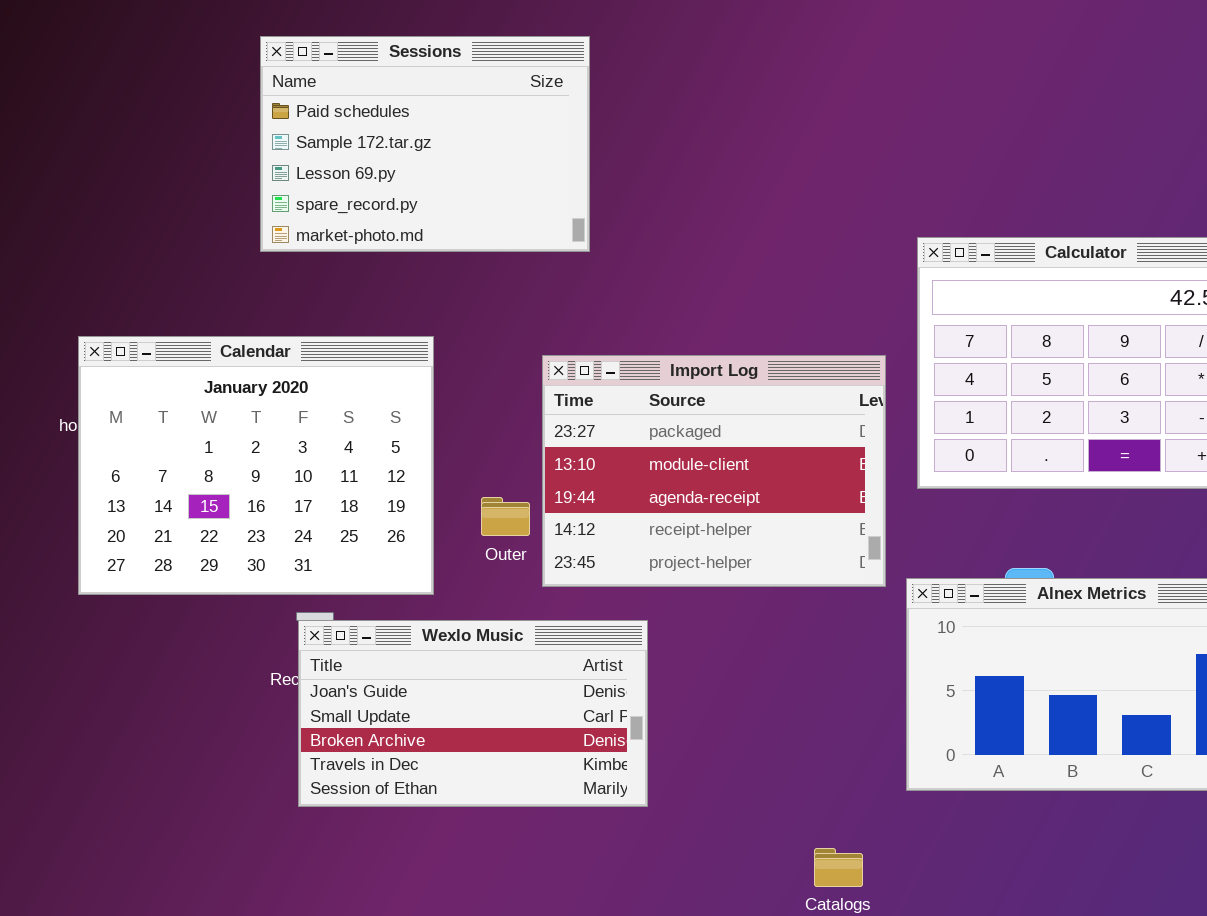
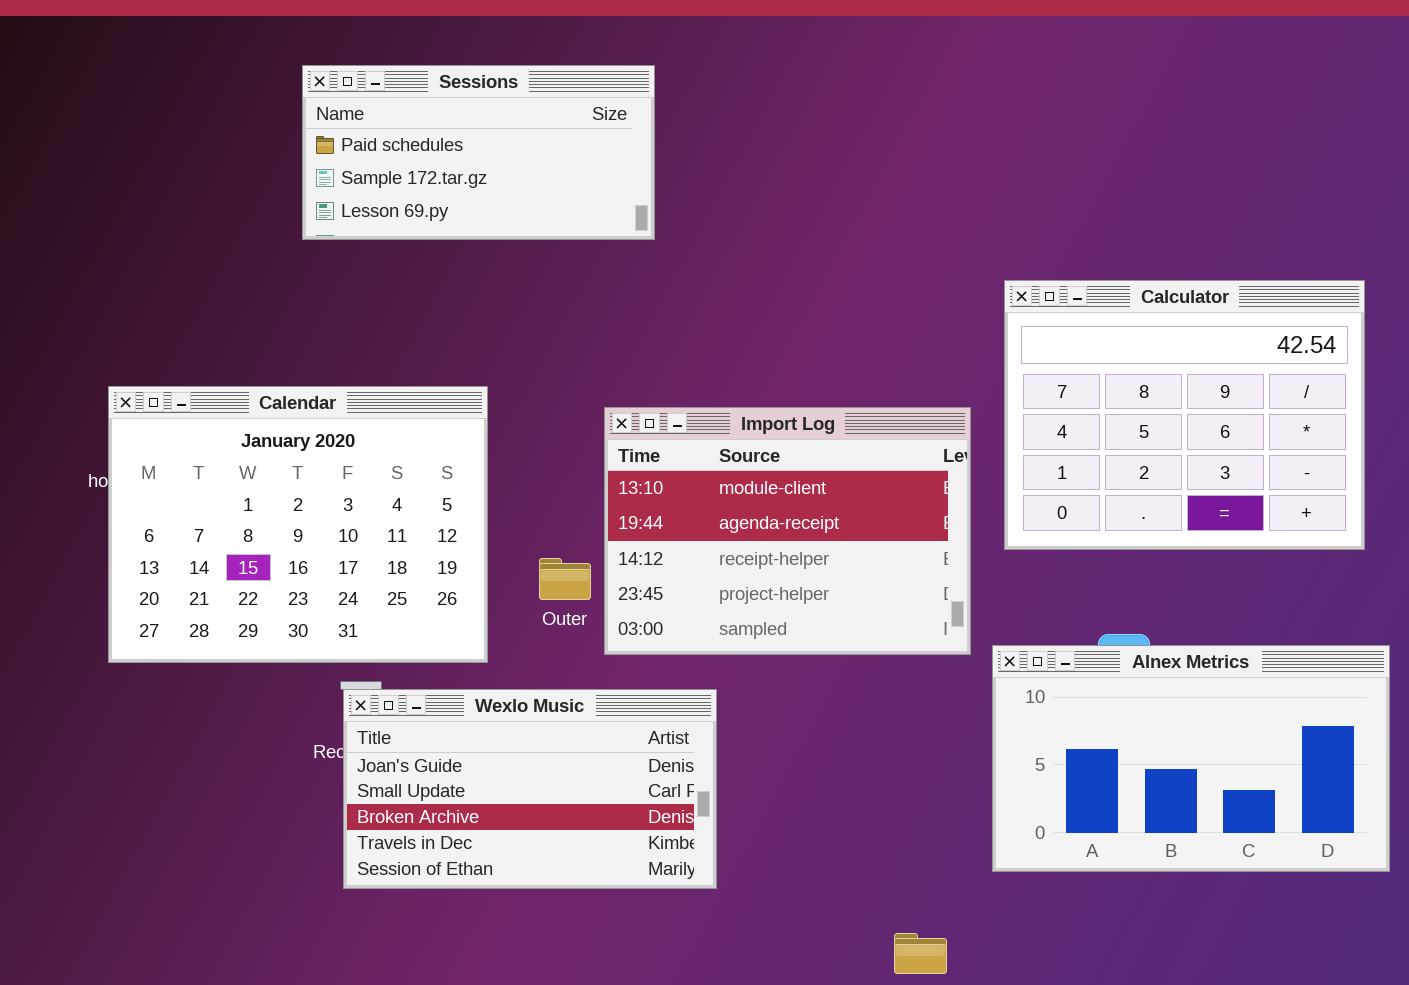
Sessions: [260,36,590,252] -> [302,65,655,240], resized
Import Log: [542,355,886,587] -> [604,407,971,655], scrolled down 1 row

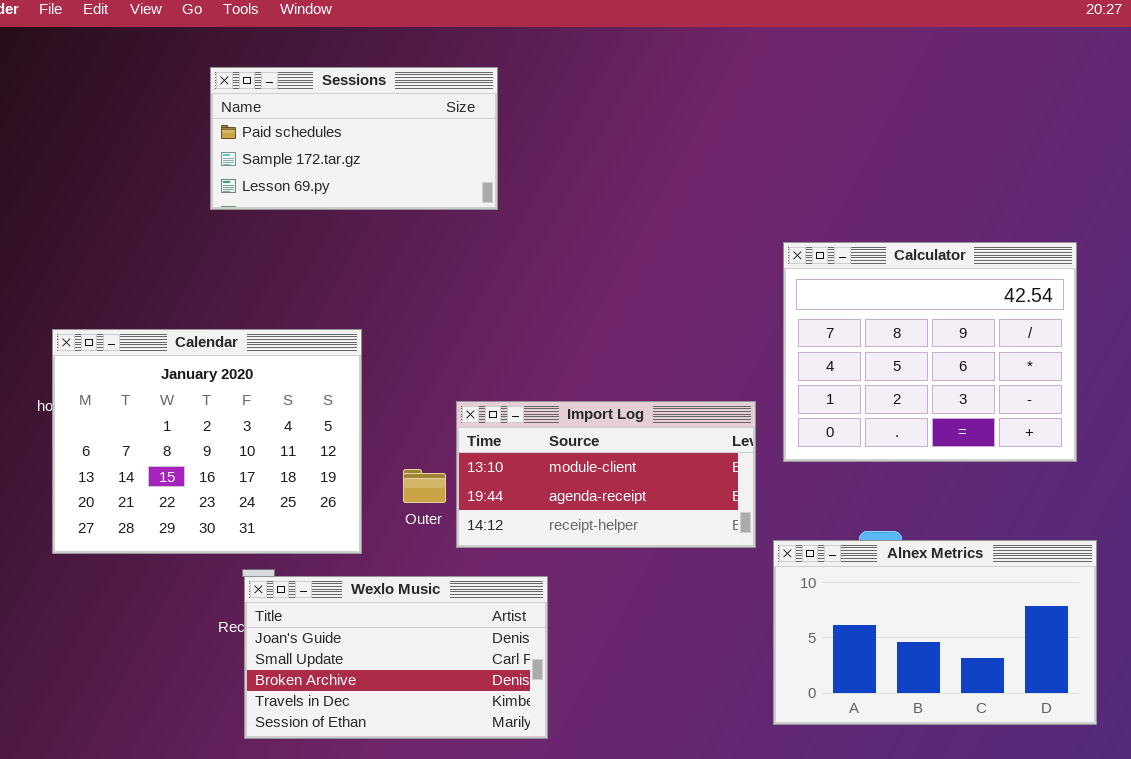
Import Log: [604,407,971,655] -> [456,401,756,548], resized

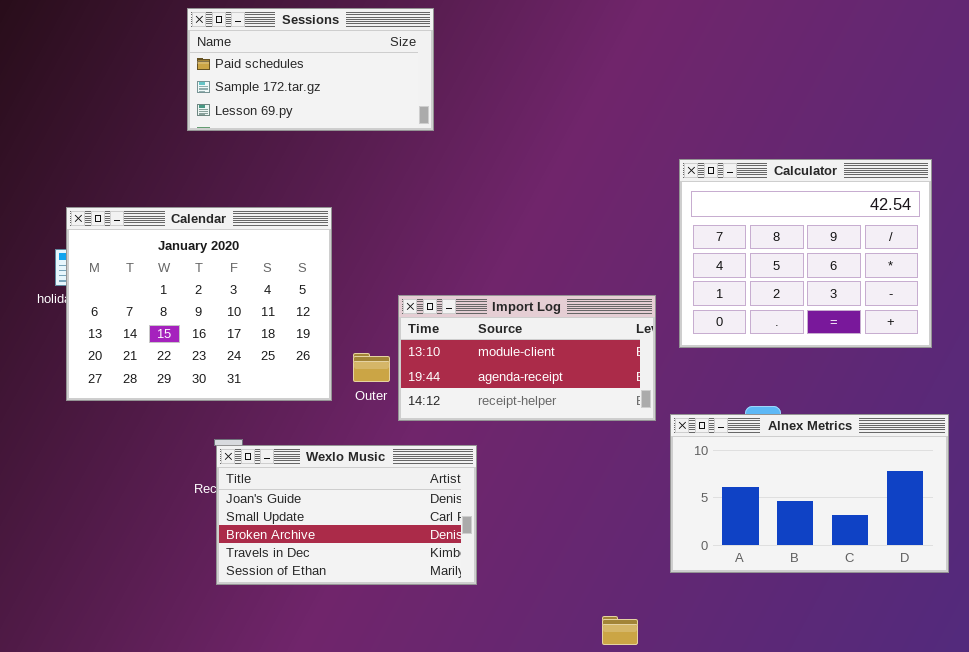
Calendar: [52,329,362,554] -> [66,207,332,401], moved

